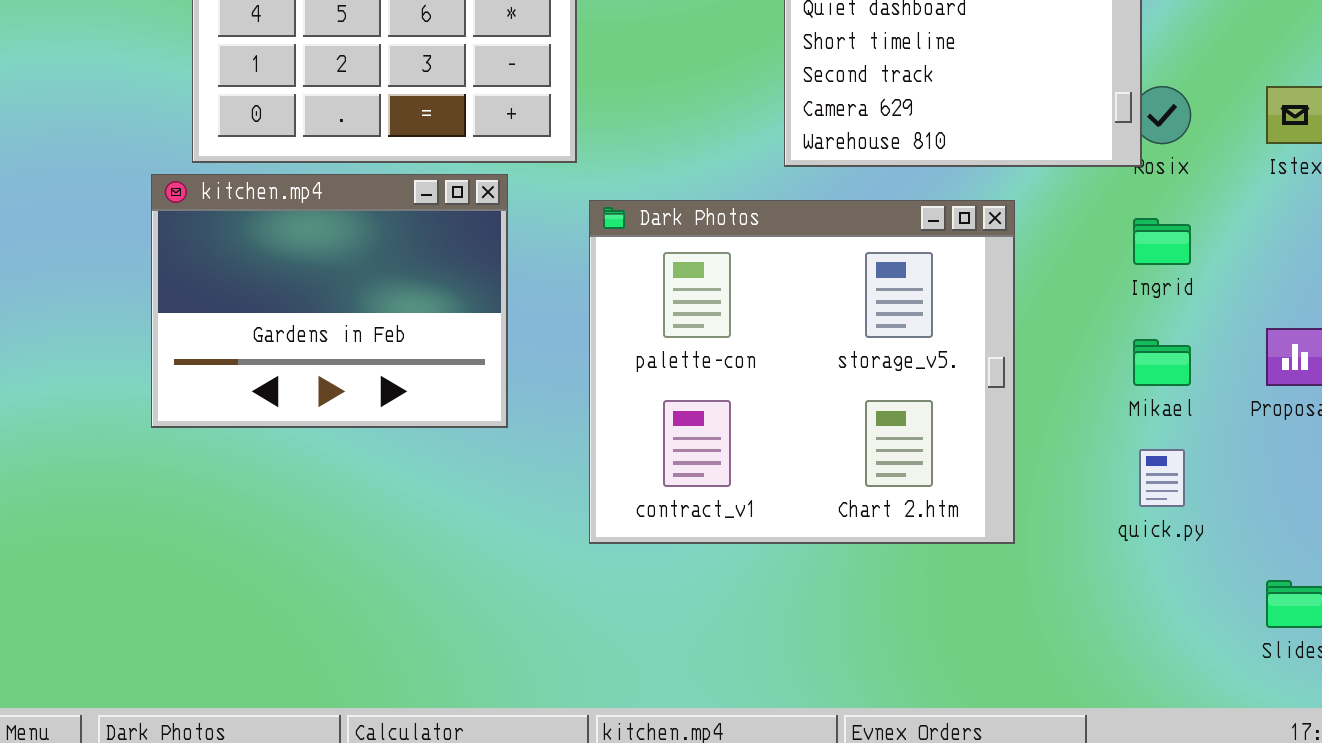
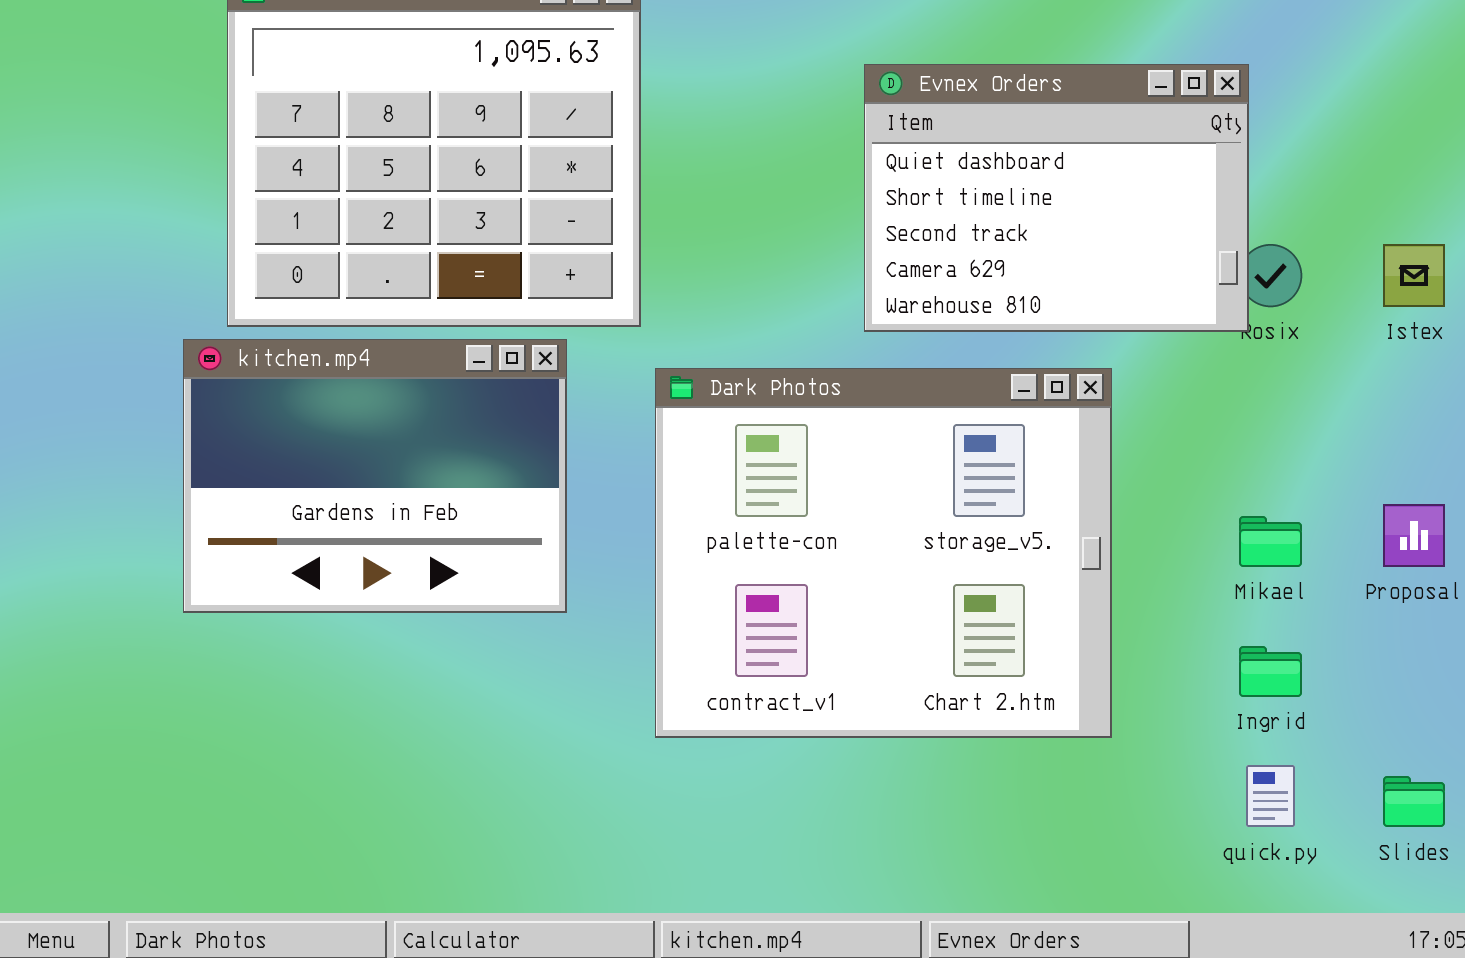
Ingrid: [1133,218,1191,265] -> [1239,646,1302,697], moved
quick.py: [1139,449,1185,507] -> [1246,765,1295,827], moved

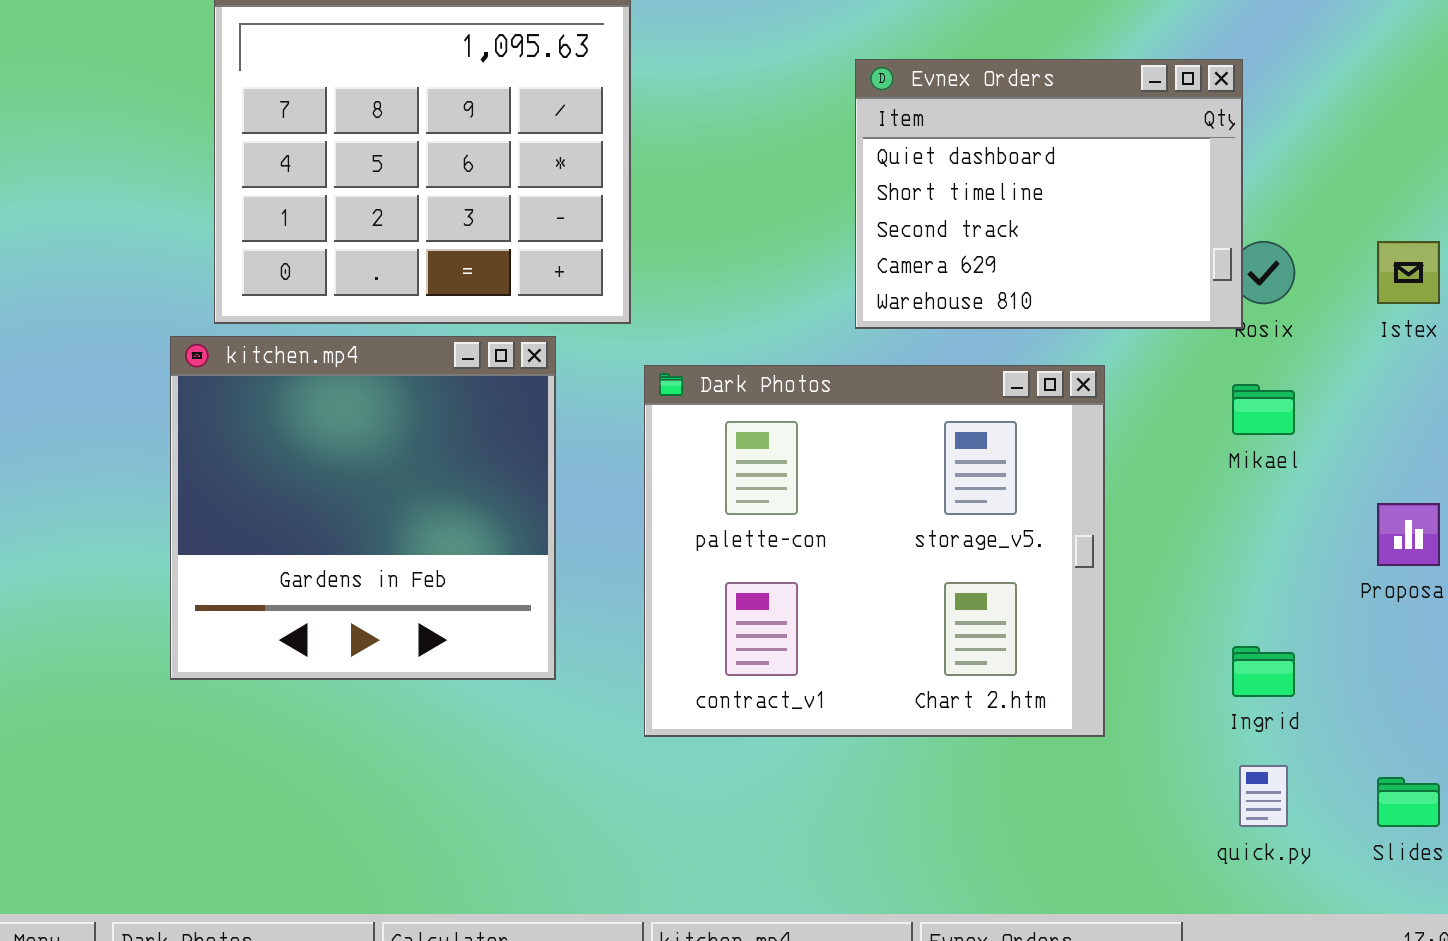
kitchen.mp4: [183,339,567,613] -> [170,336,556,680], resized
Mikael: [1239,516,1302,567] -> [1232,384,1295,435], moved

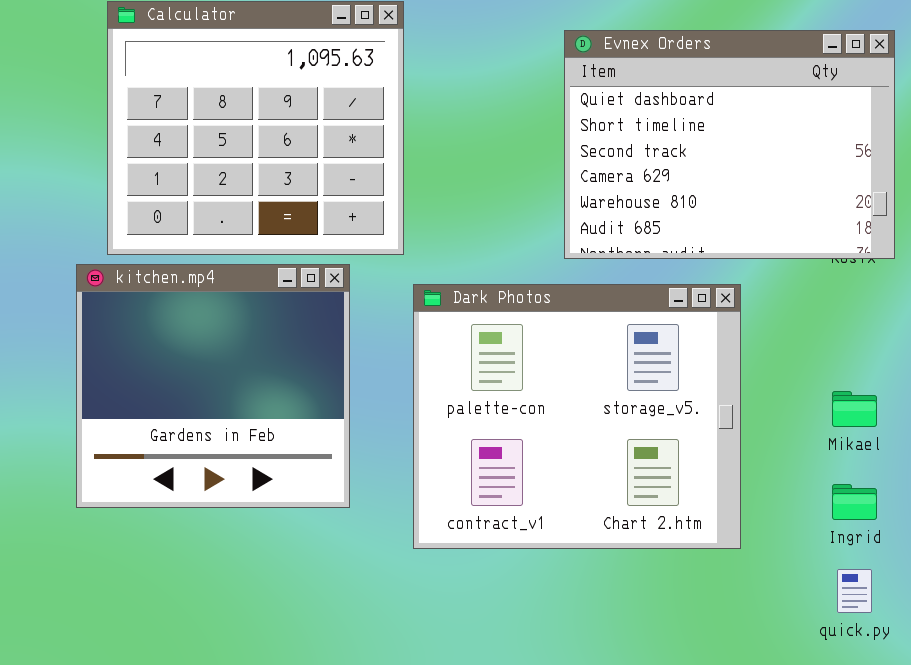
Evnex Orders: [855,59,1243,329] -> [564,30,895,259], resized
Mikael: [1232,384,1295,435] -> [832,391,877,427], moved

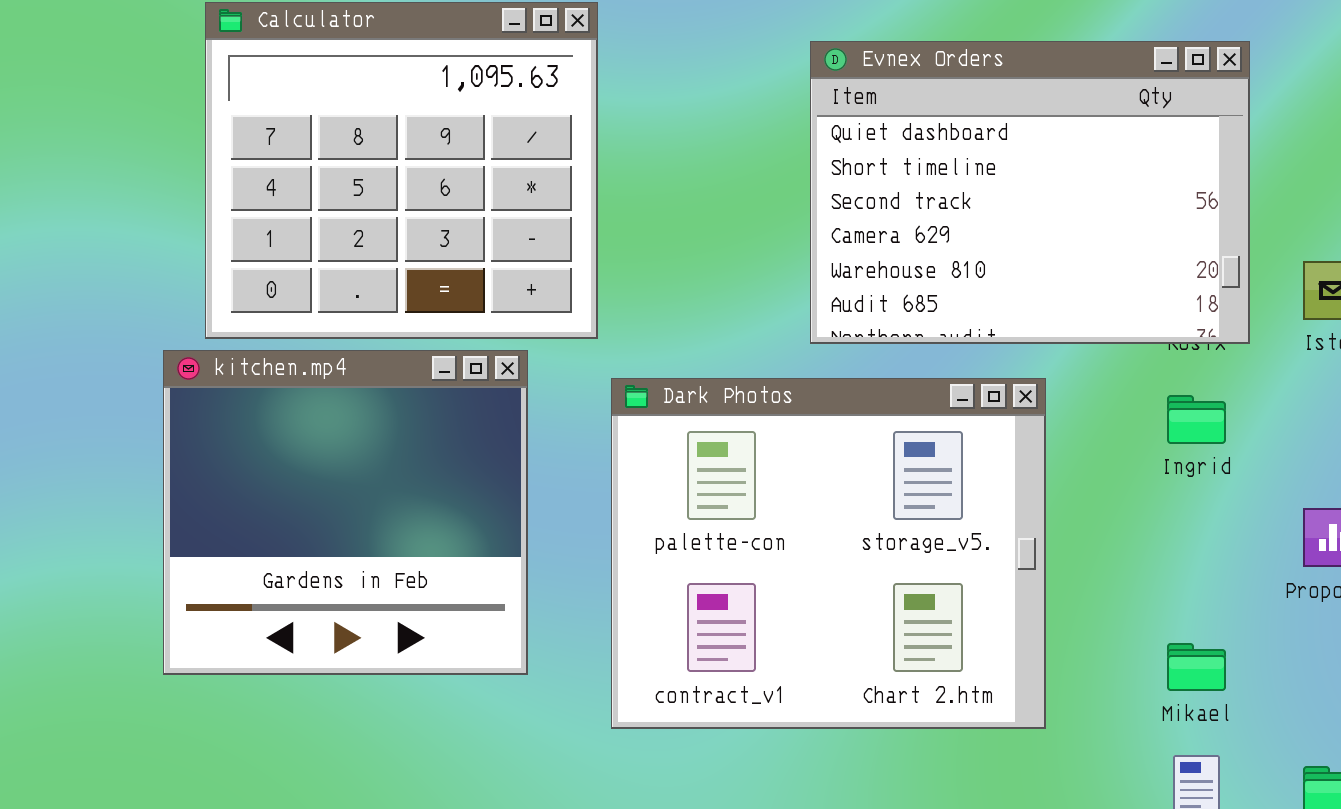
Mikael: [832,391,877,427] -> [1167,643,1226,691], moved
Ingrid: [832,484,877,520] -> [1167,395,1226,444], moved

